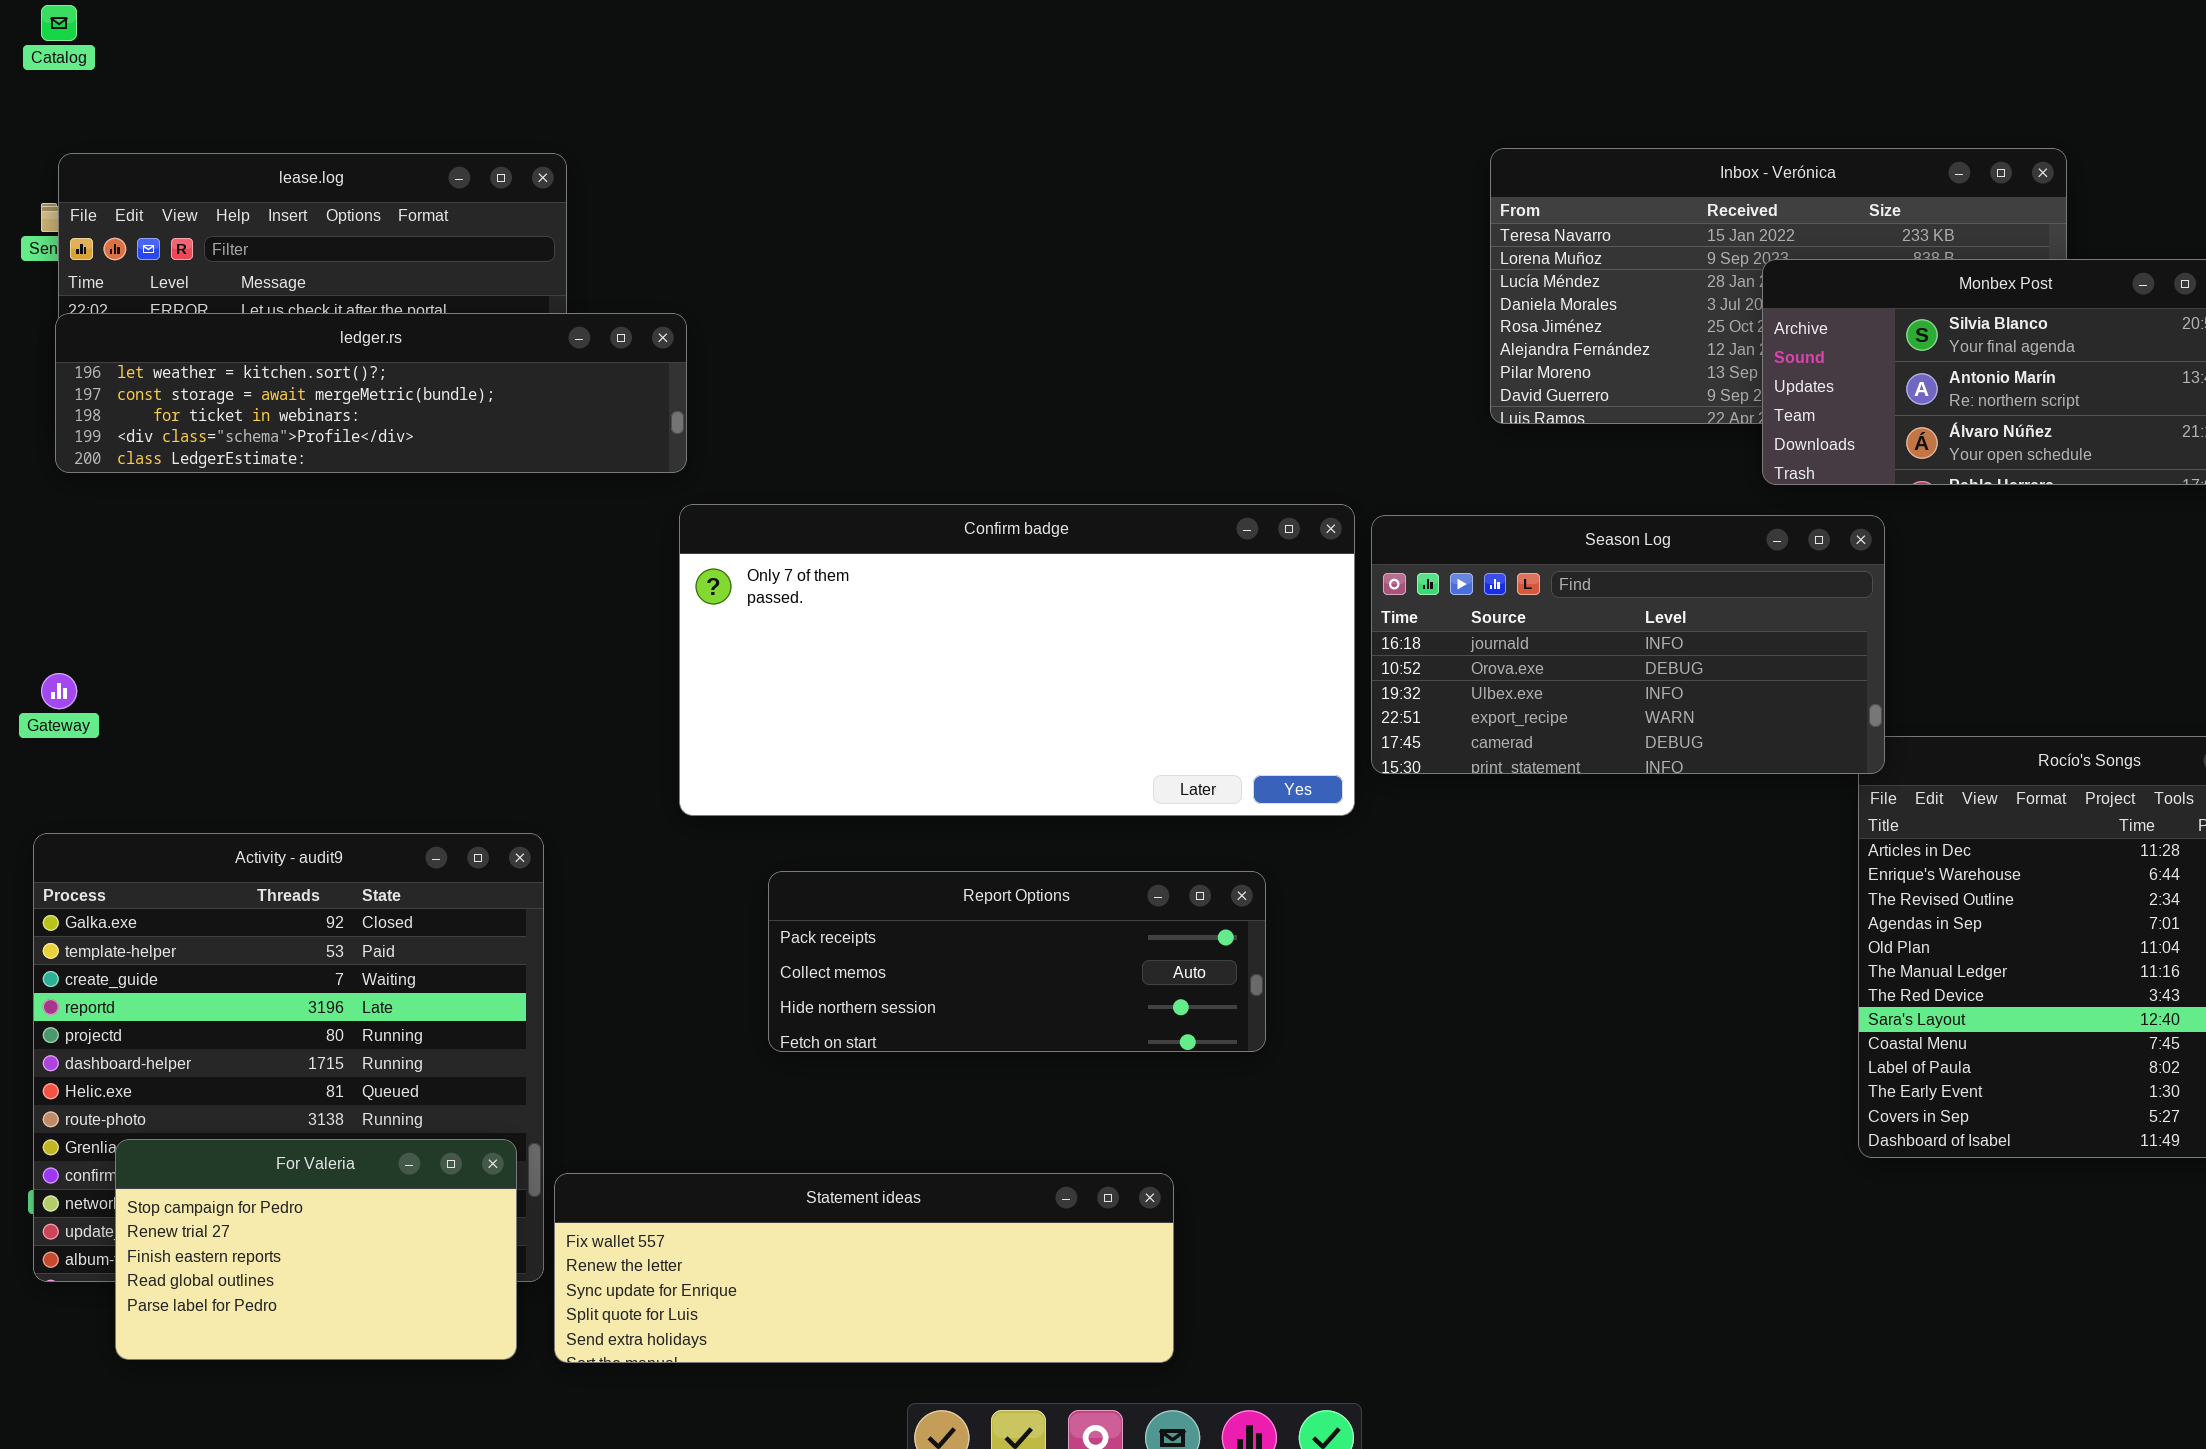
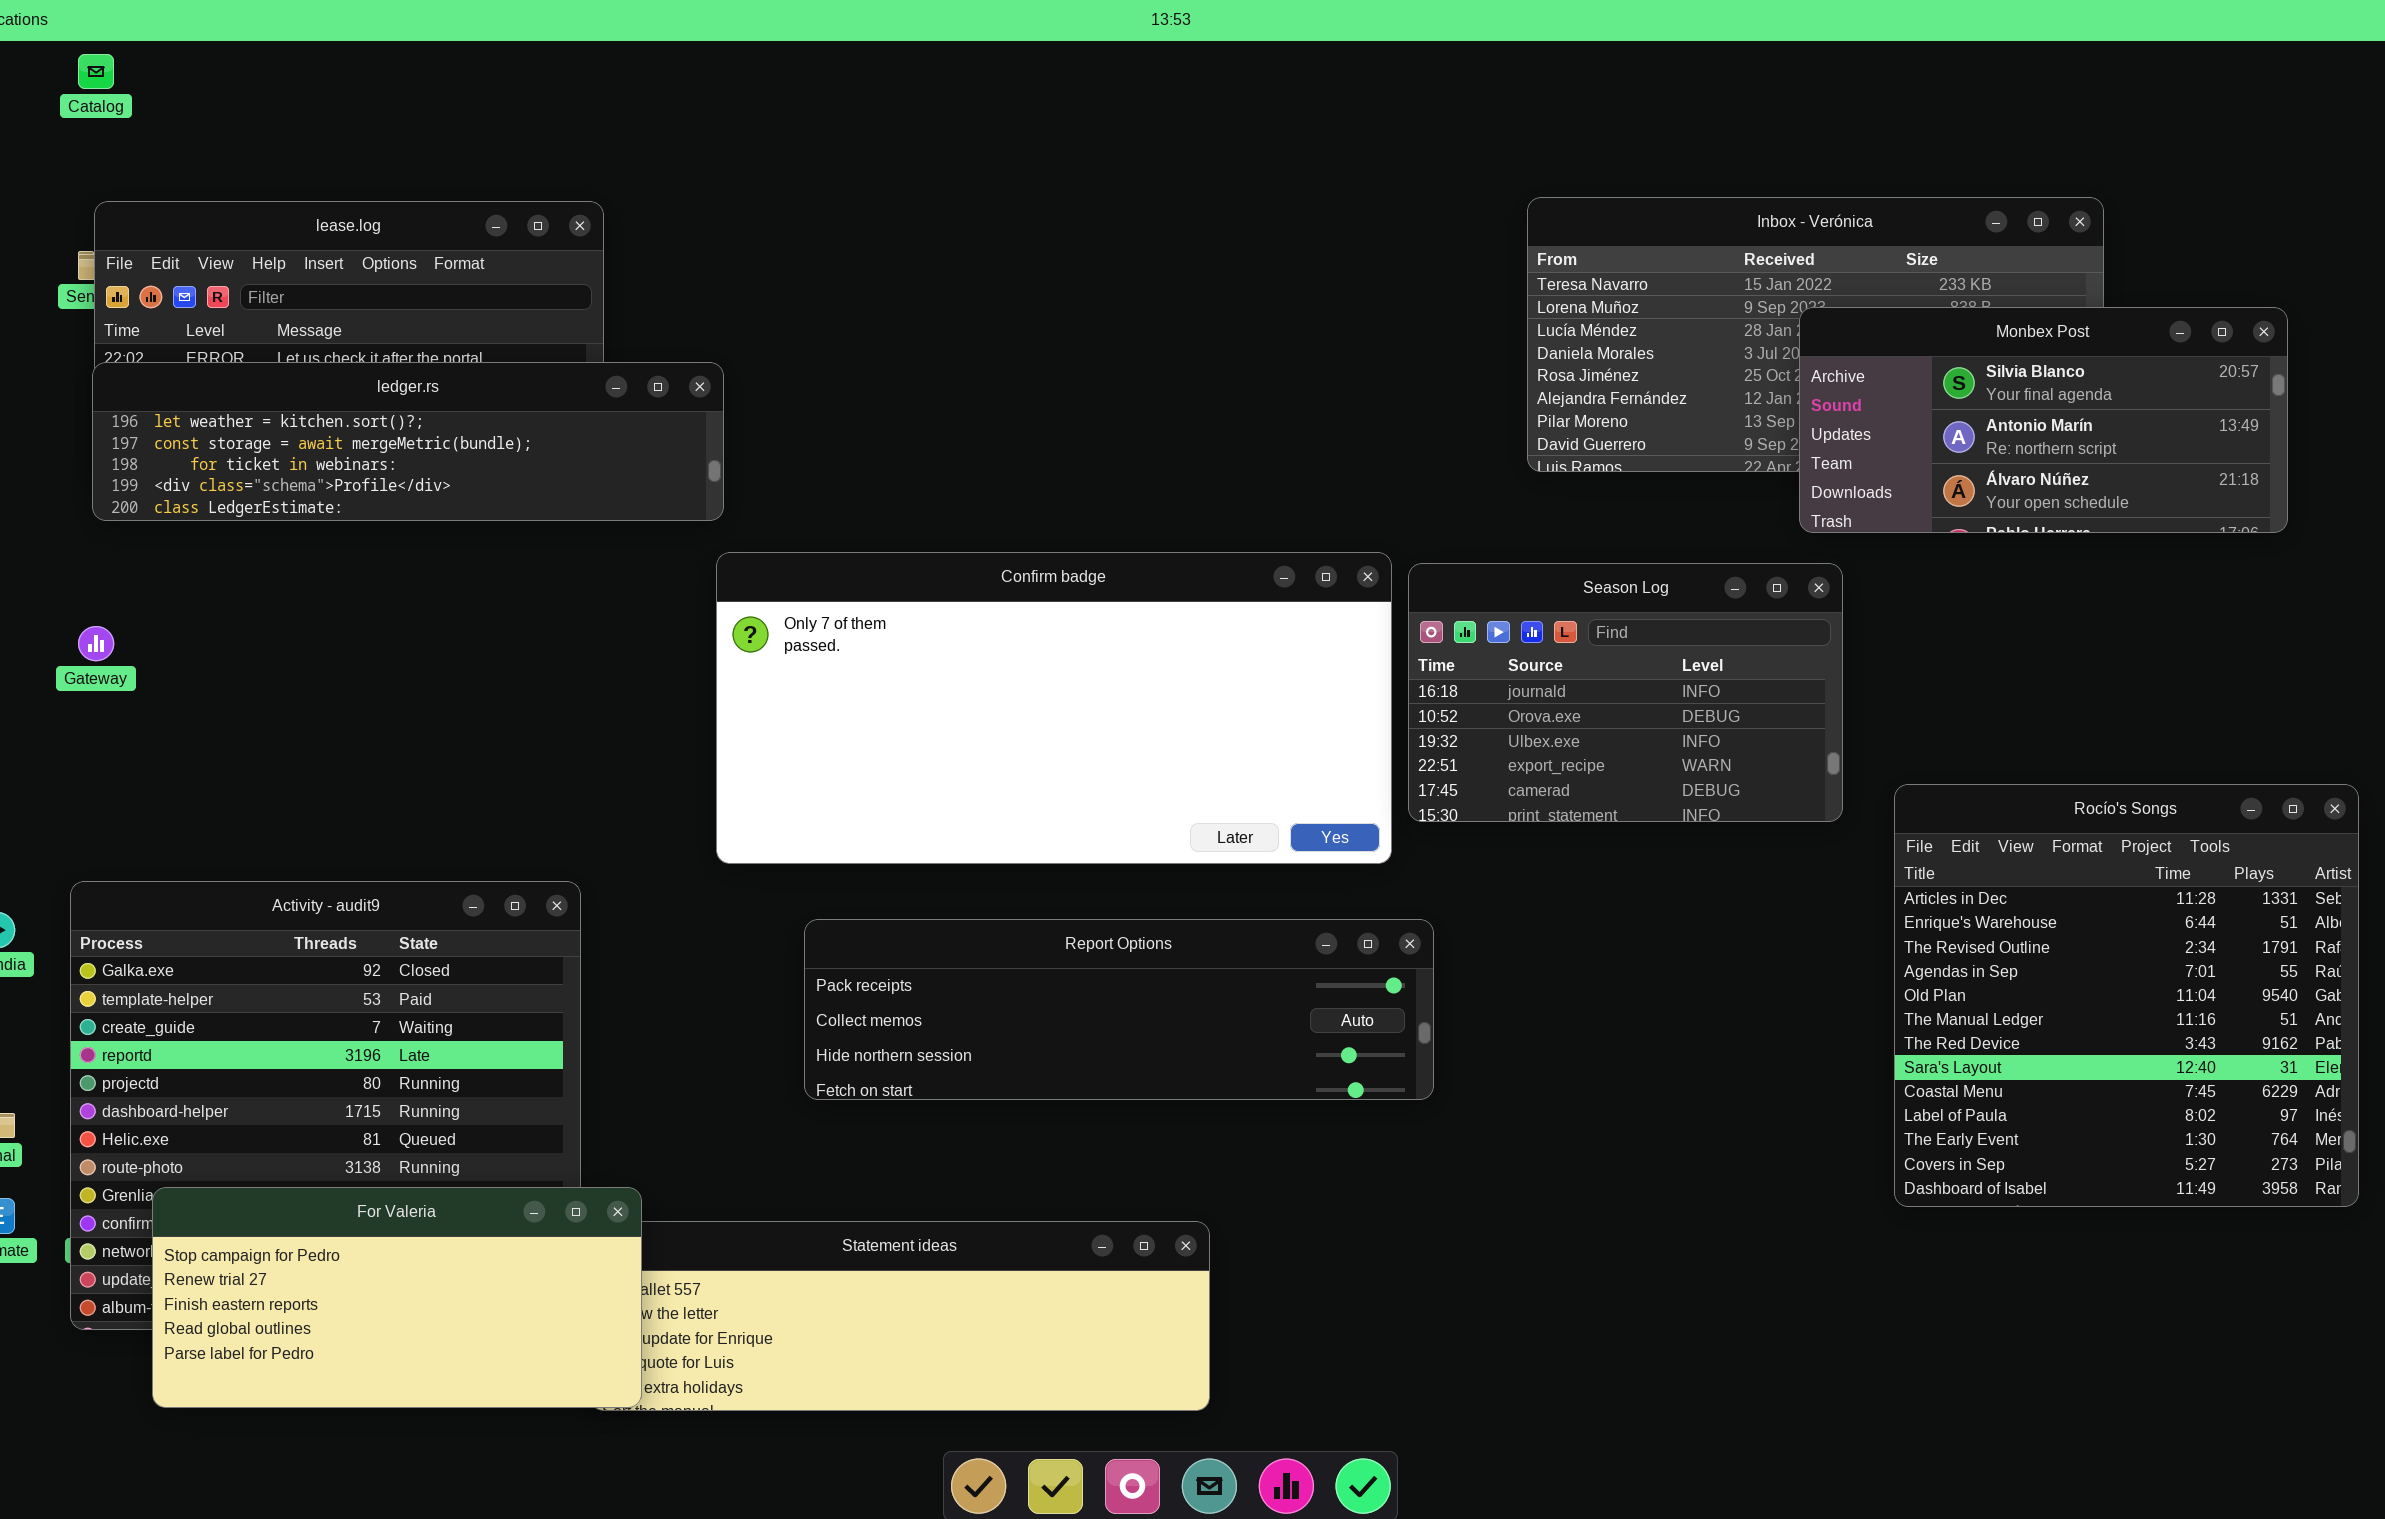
Season Log: [1371,515,1885,774] -> [1408,563,1843,822], resized
Gateway: [41,673,77,709] -> [78,626,114,661], moved
Report Options: [768,871,1266,1052] -> [804,919,1434,1100], resized
For Valeria: [115,1139,517,1360] -> [152,1187,642,1408], resized

